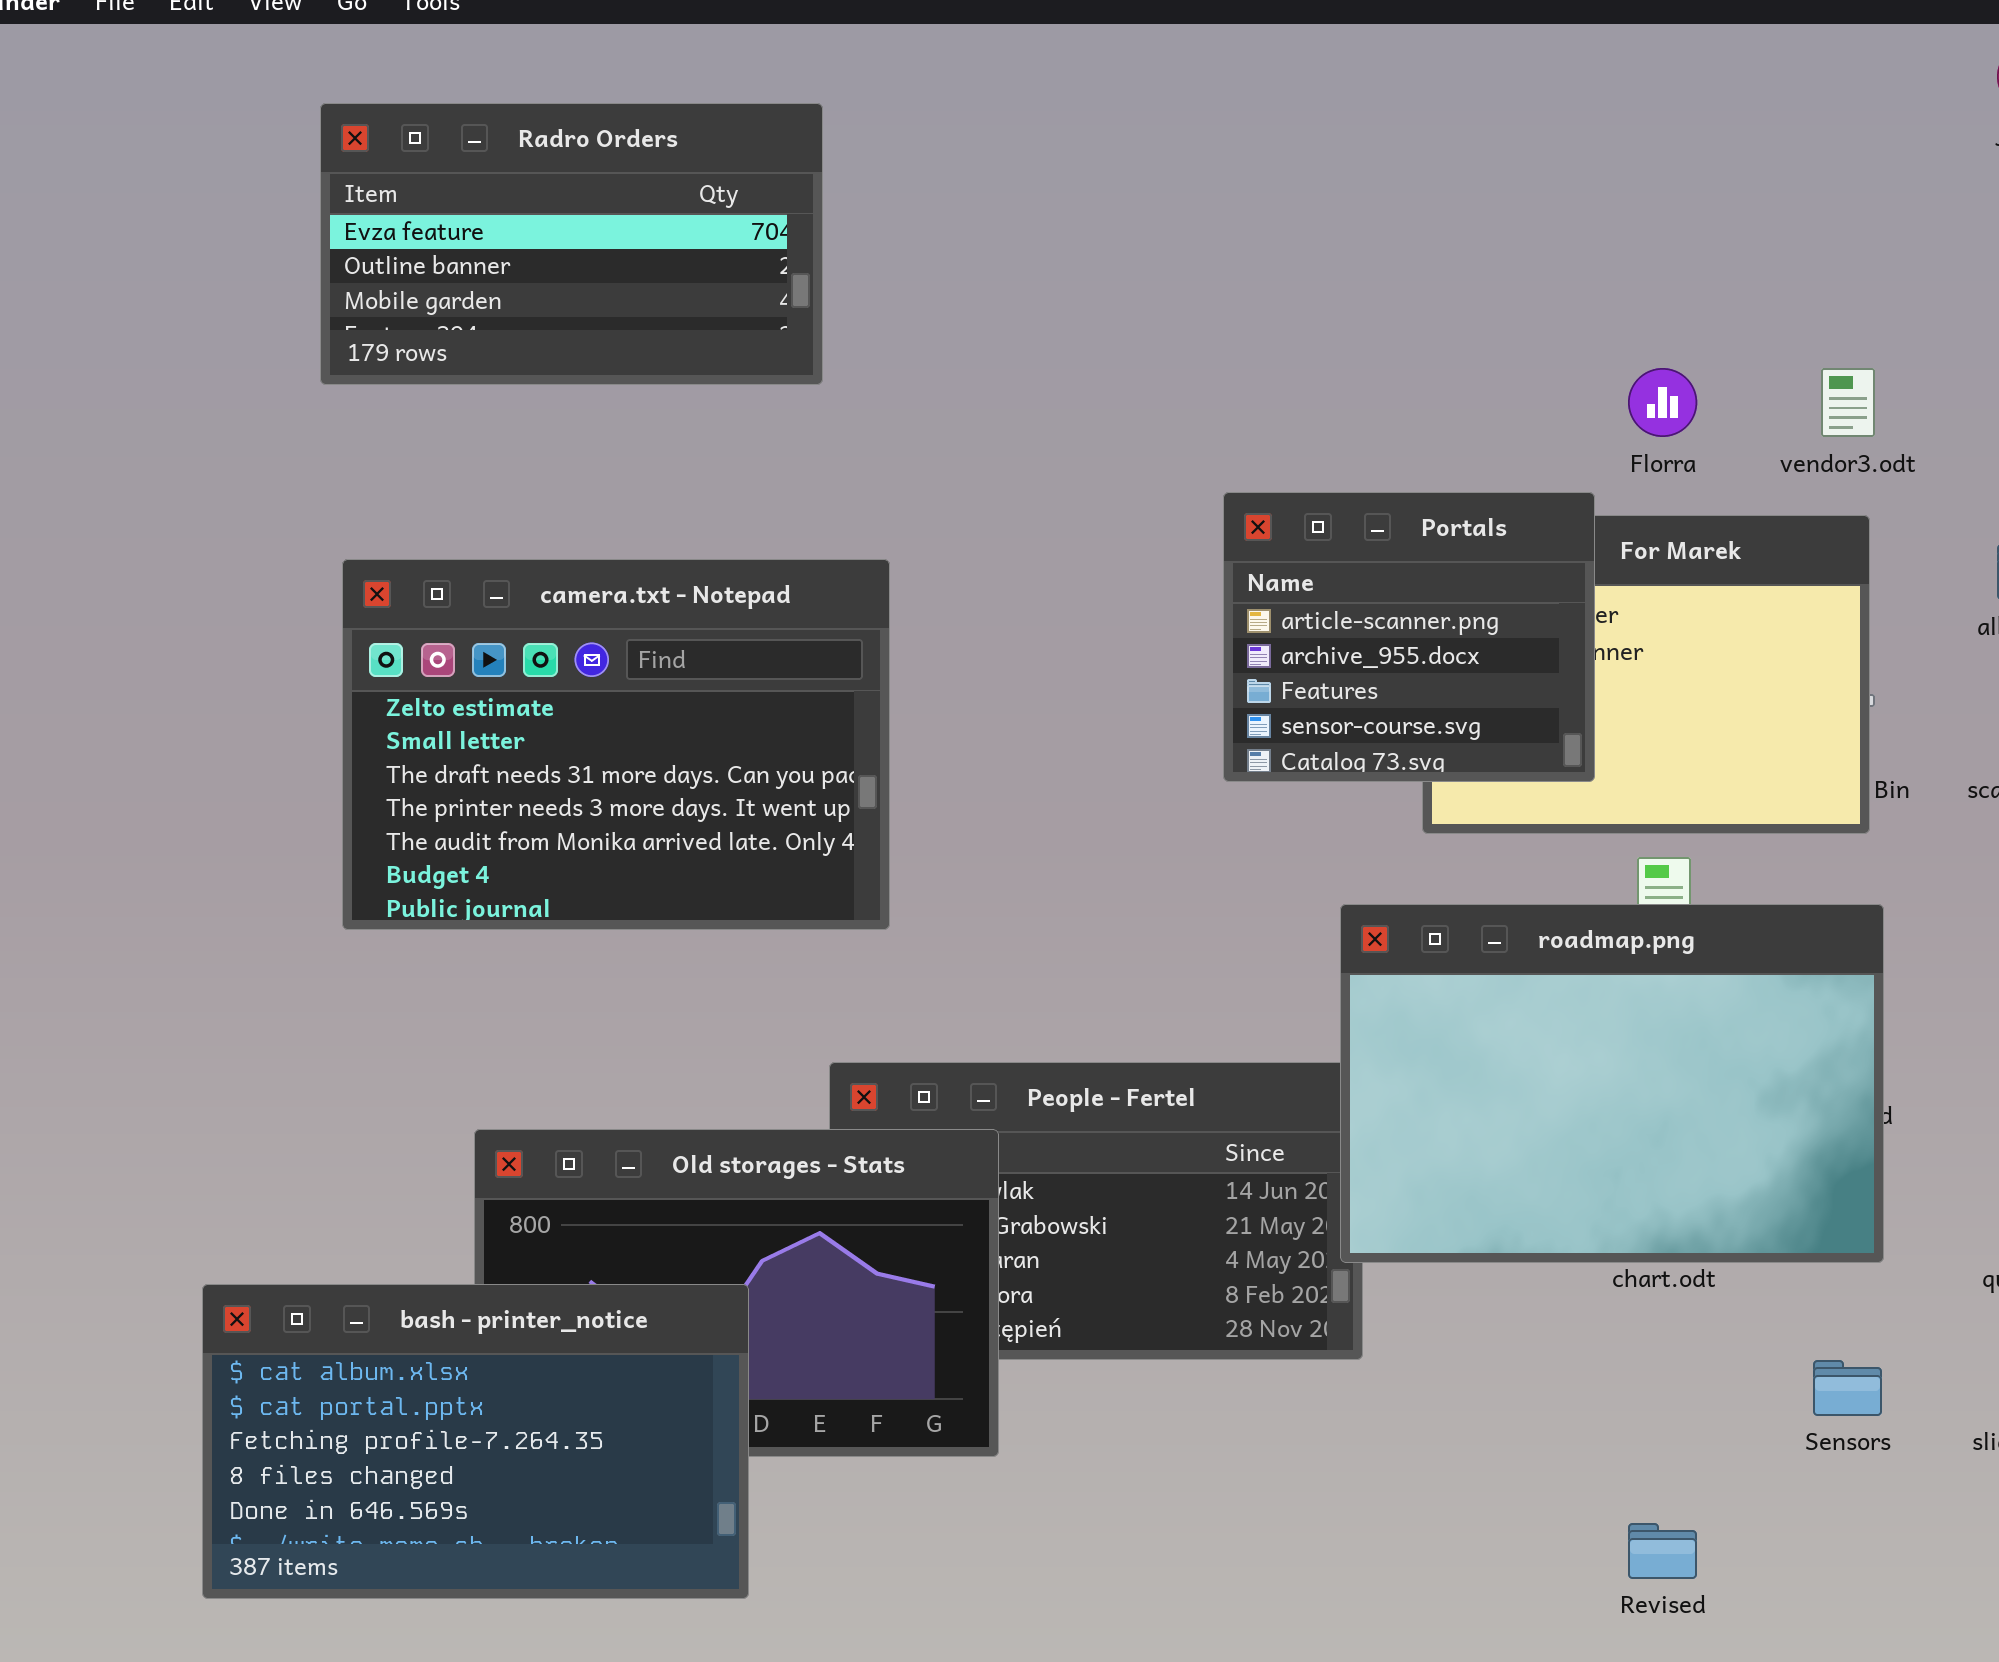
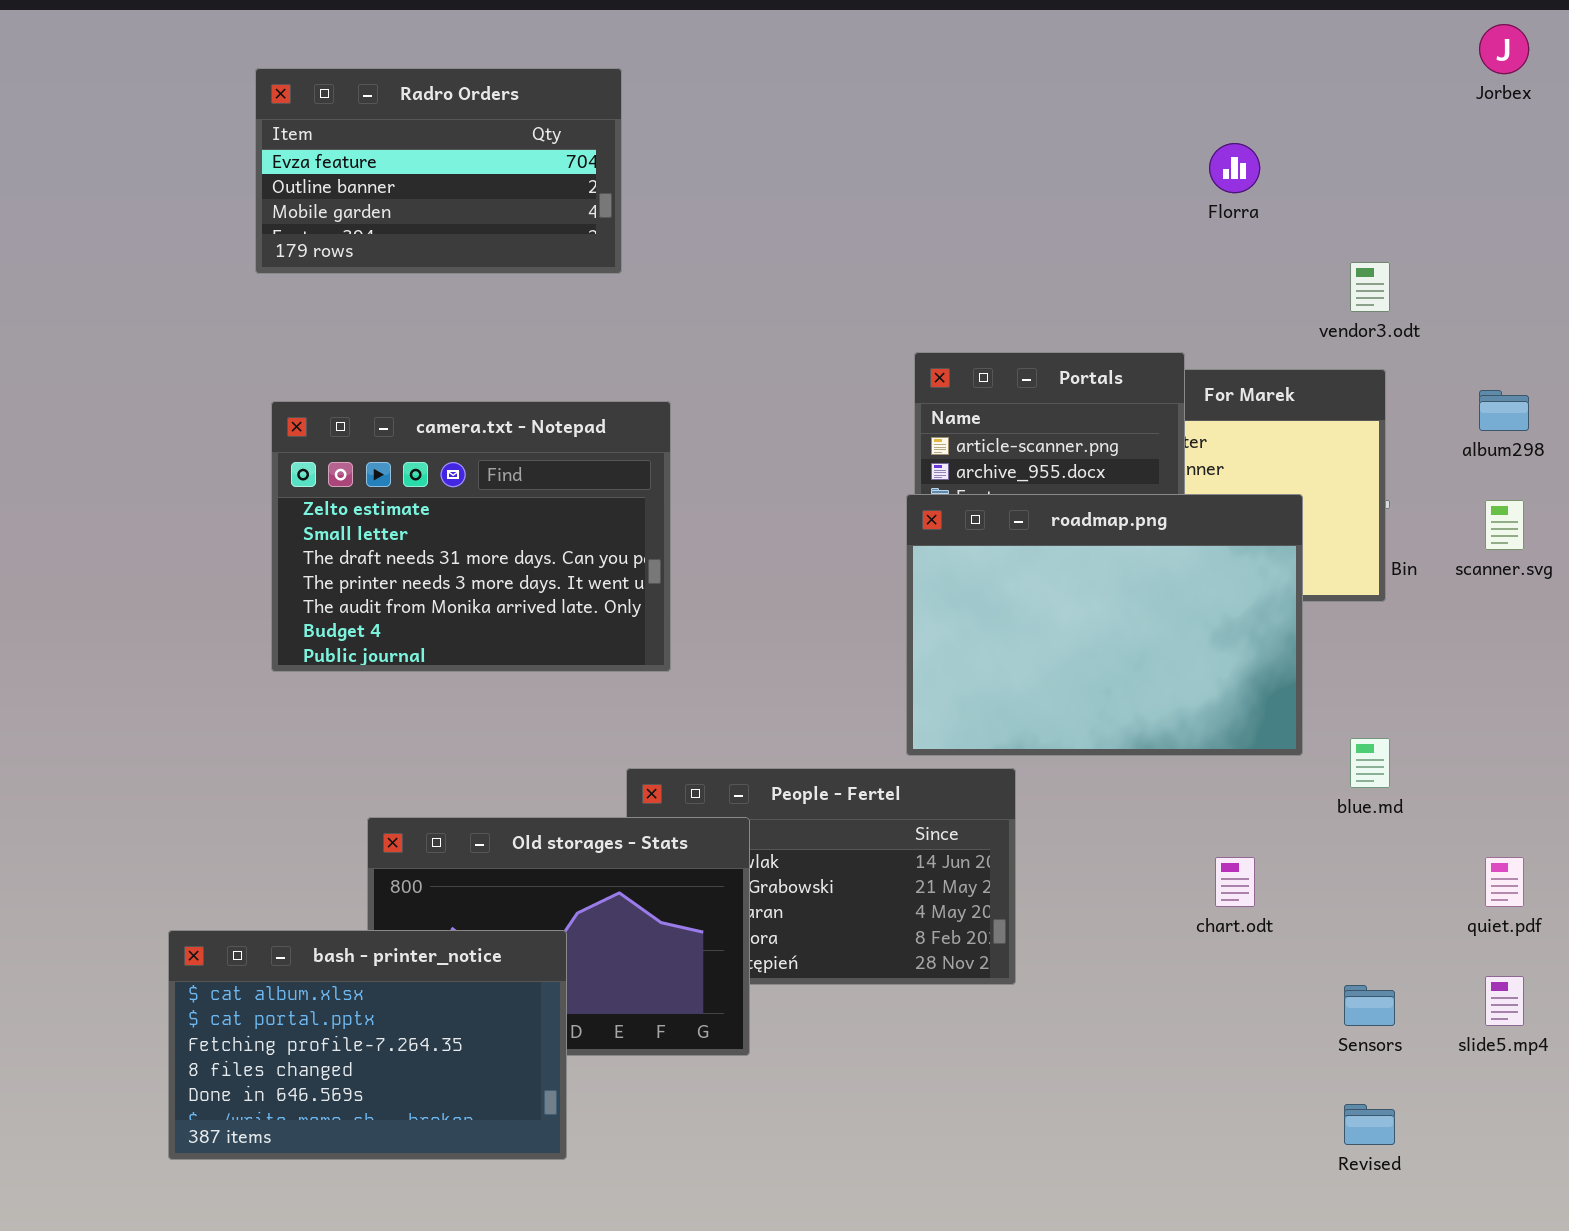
Florra: [1628,368,1697,437] -> [1209,143,1260,193], moved
roadmap.png: [1340,904,1884,1263] -> [906,494,1303,756], moved
Revised: [1628,1523,1697,1579] -> [1344,1104,1395,1145], moved

